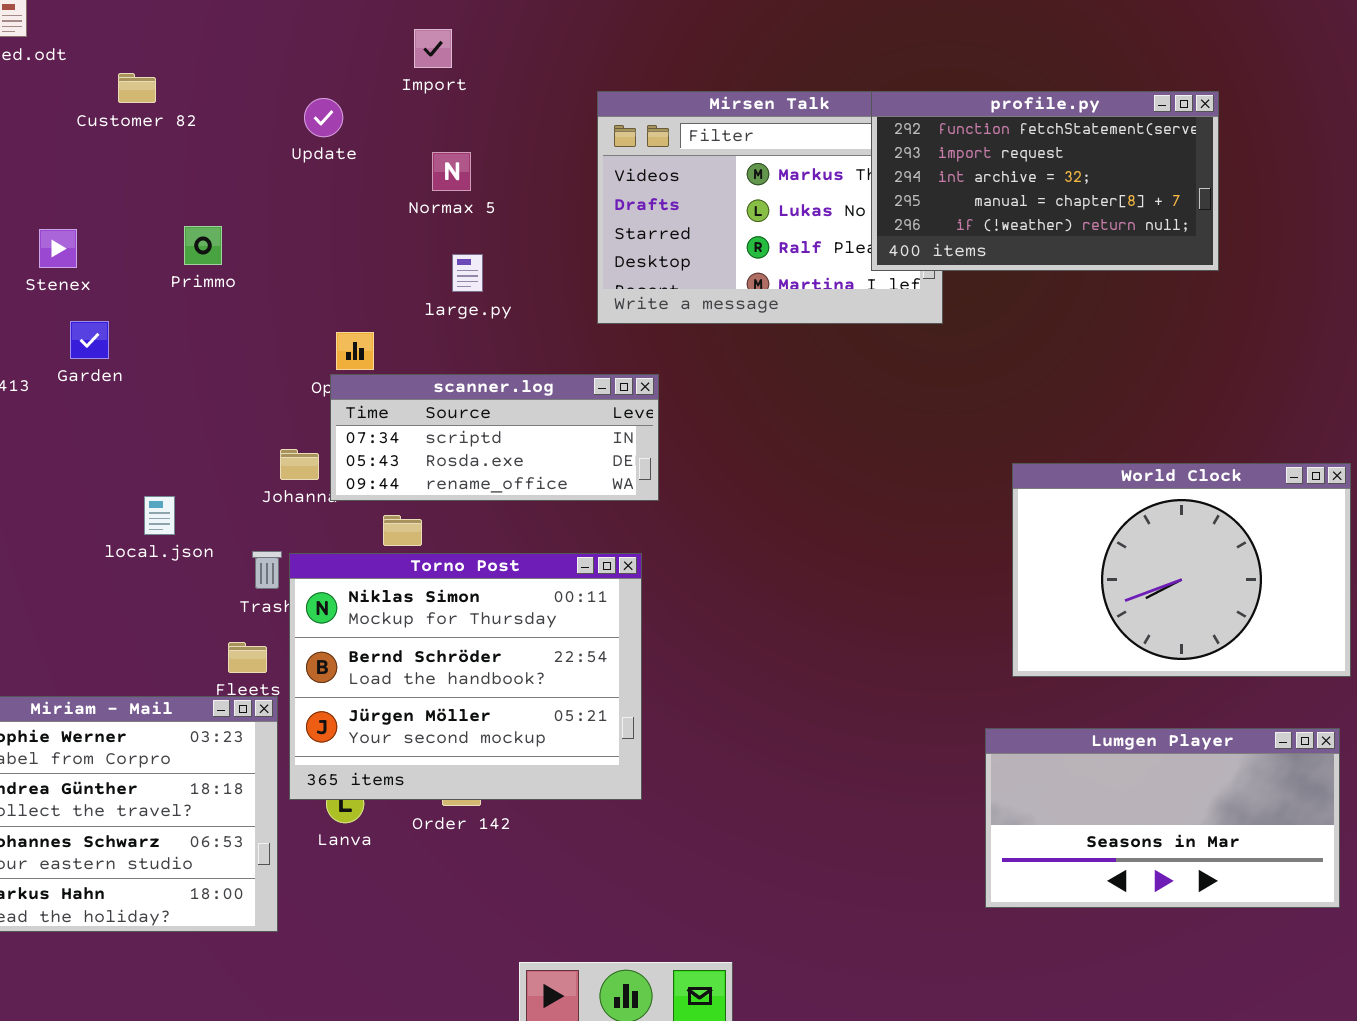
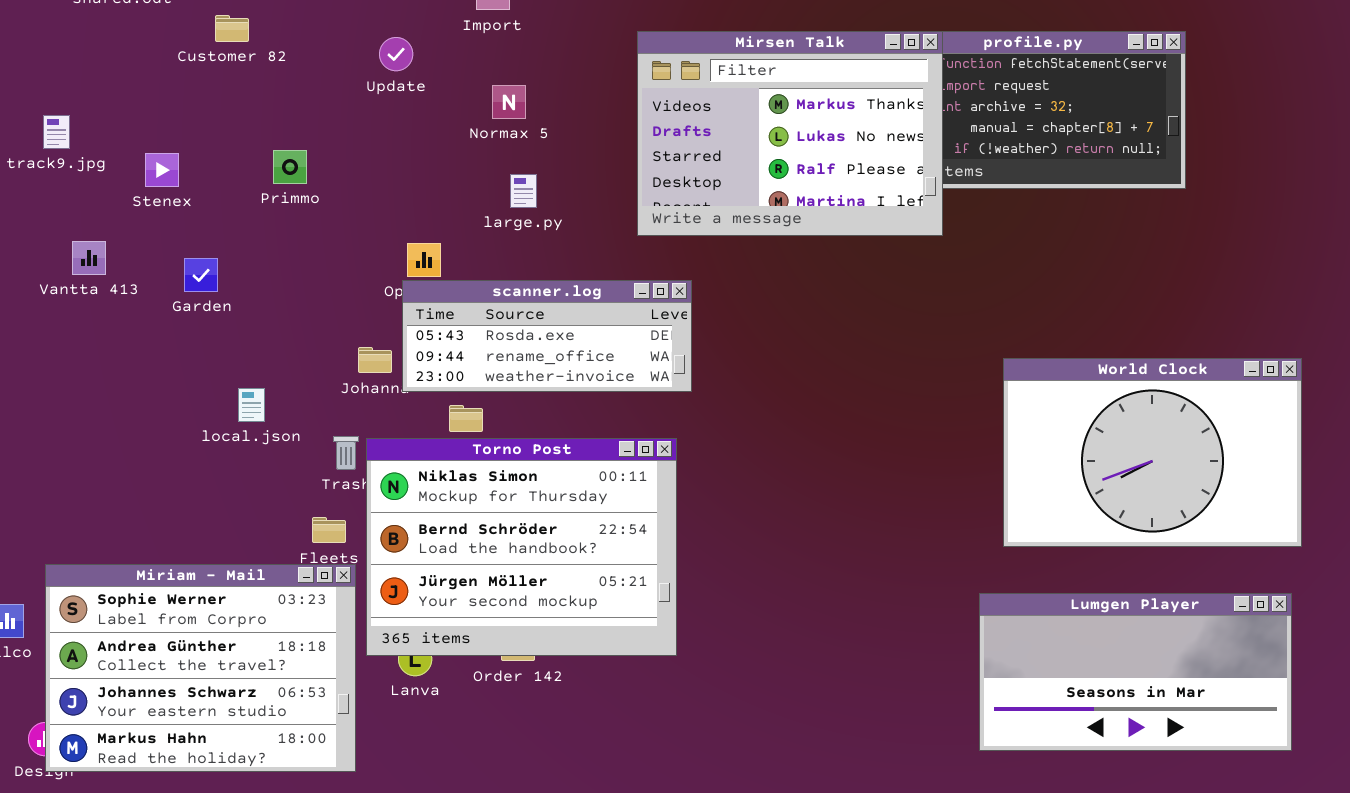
Mirsen Talk: [597,91,943,324] -> [637,31,943,236], raised
Garden: [70,321,109,359] -> [184,258,218,292], moved
scanner.log: [330,374,659,501] -> [402,280,692,392], scrolled down 1 row

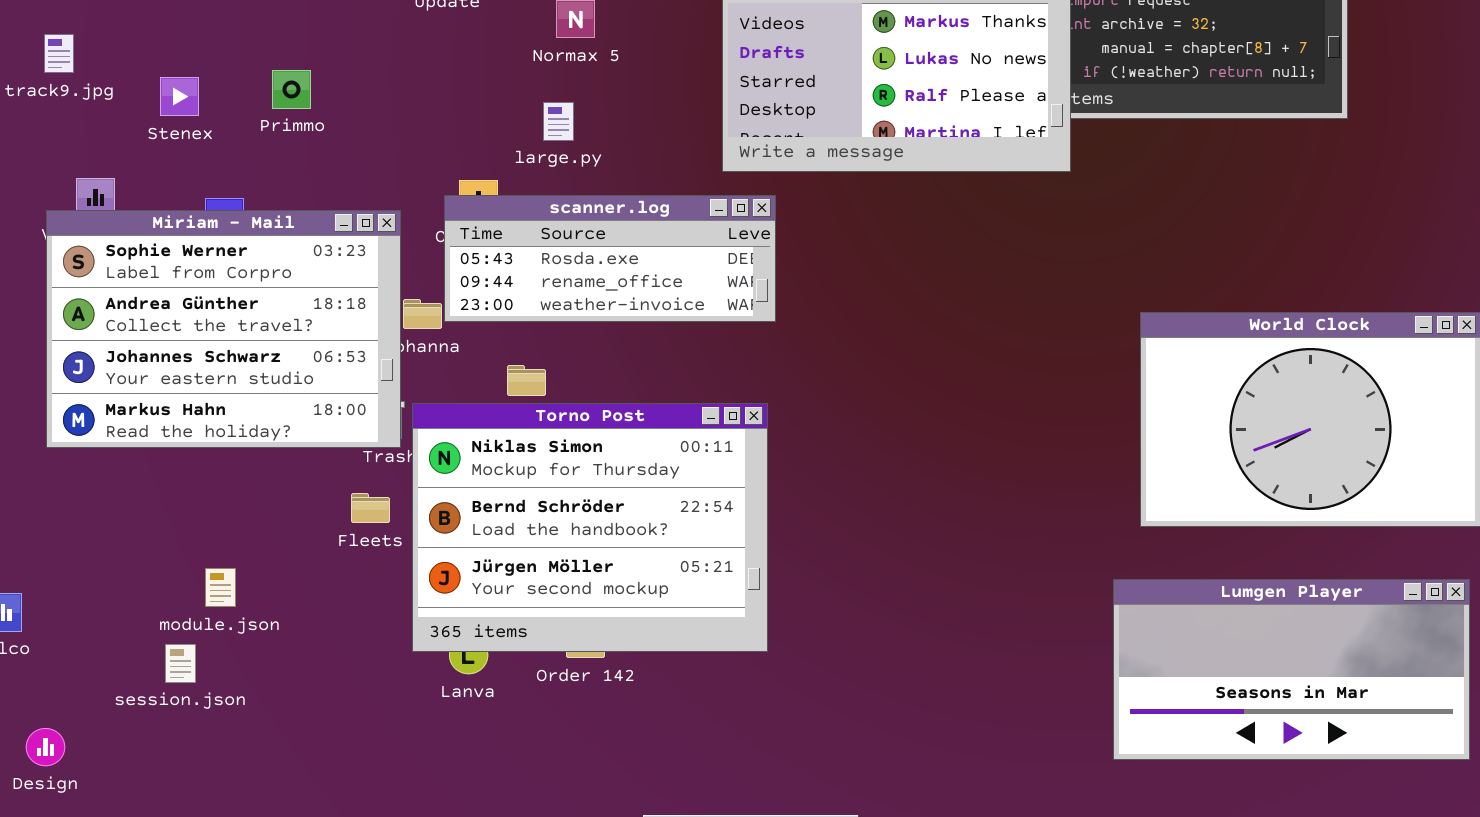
Primmo: [273,150,307,184] -> [272,70,311,109], moved
large.py: [510,174,537,208] -> [543,102,574,141], moved
scanner.log: [402,280,692,392] -> [444,195,776,322], moved
Miriam - Mail: [45,564,356,772] -> [46,210,401,448], moved

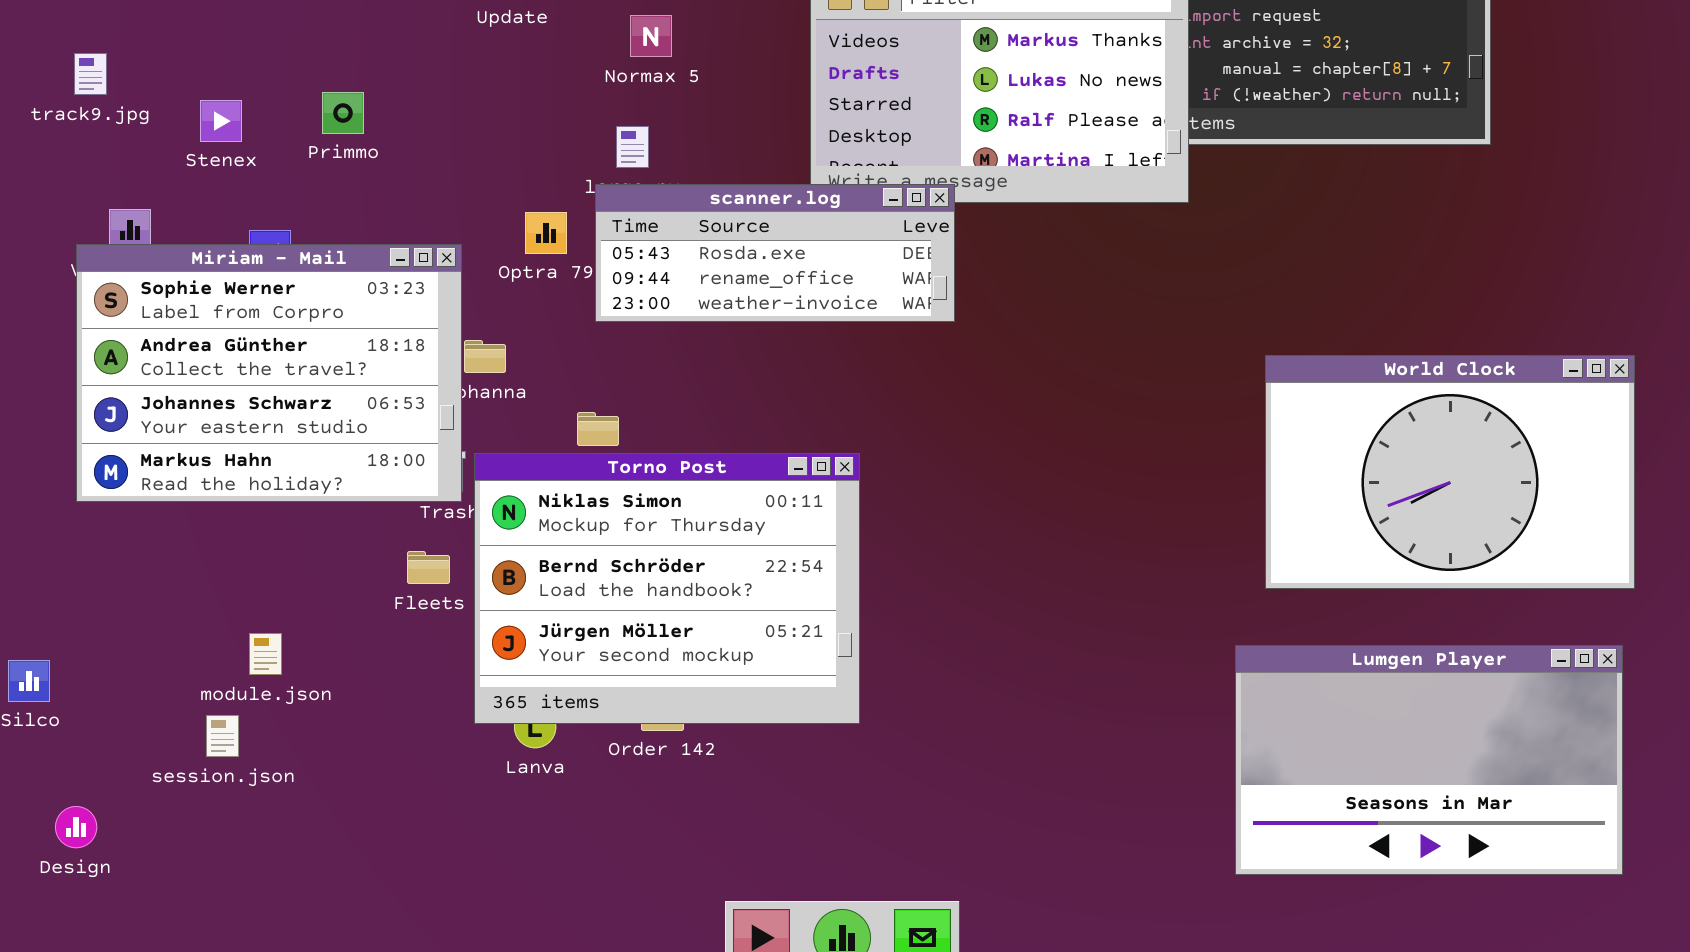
scanner.log: [444,195,776,322] -> [595,184,955,322], moved
Lumgen Player: [1113,579,1470,760] -> [1235,645,1623,875], resized

